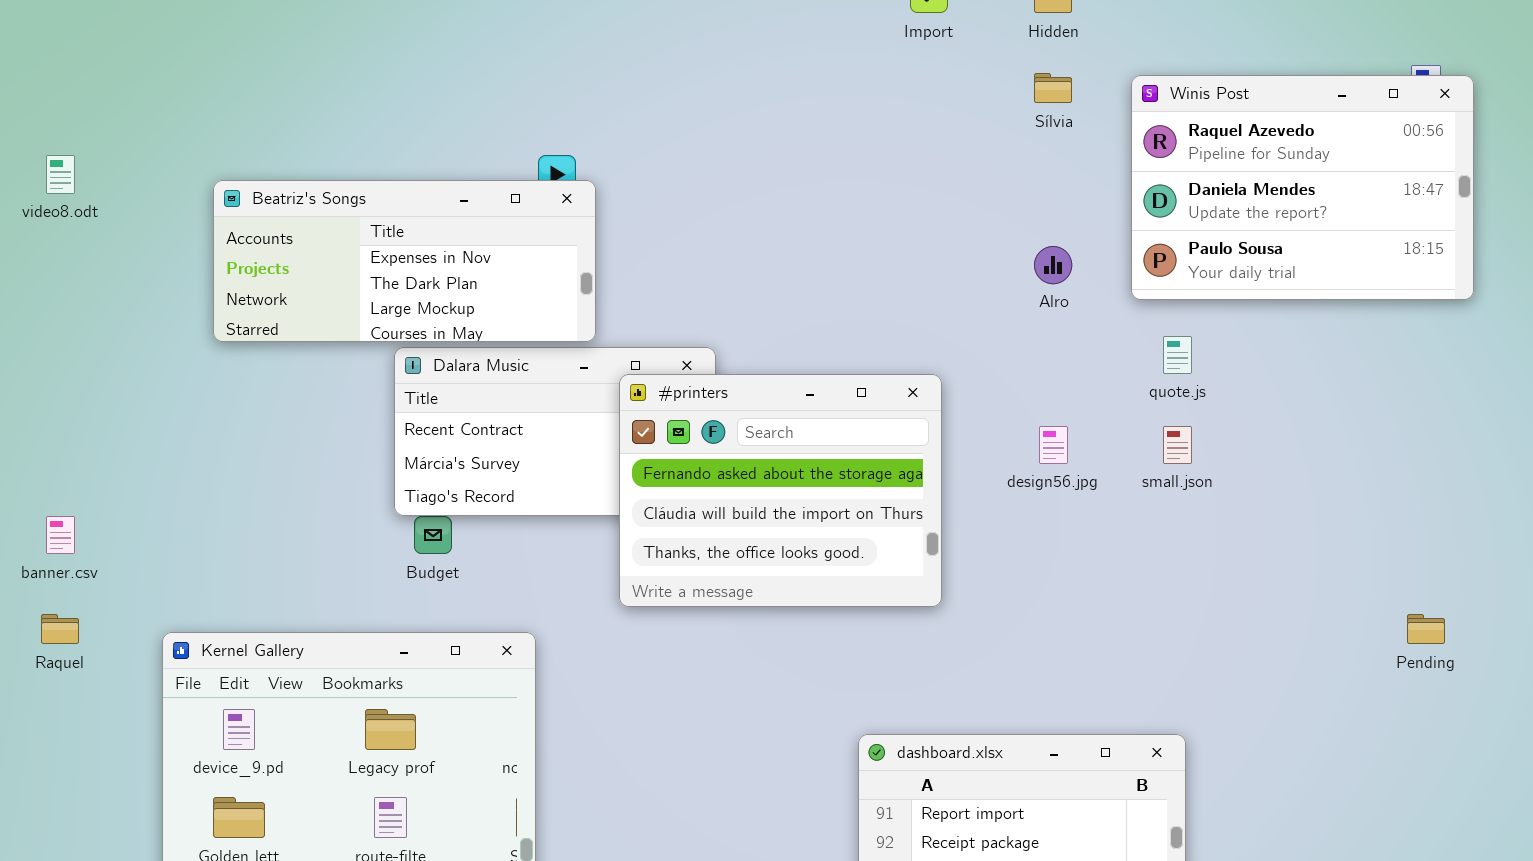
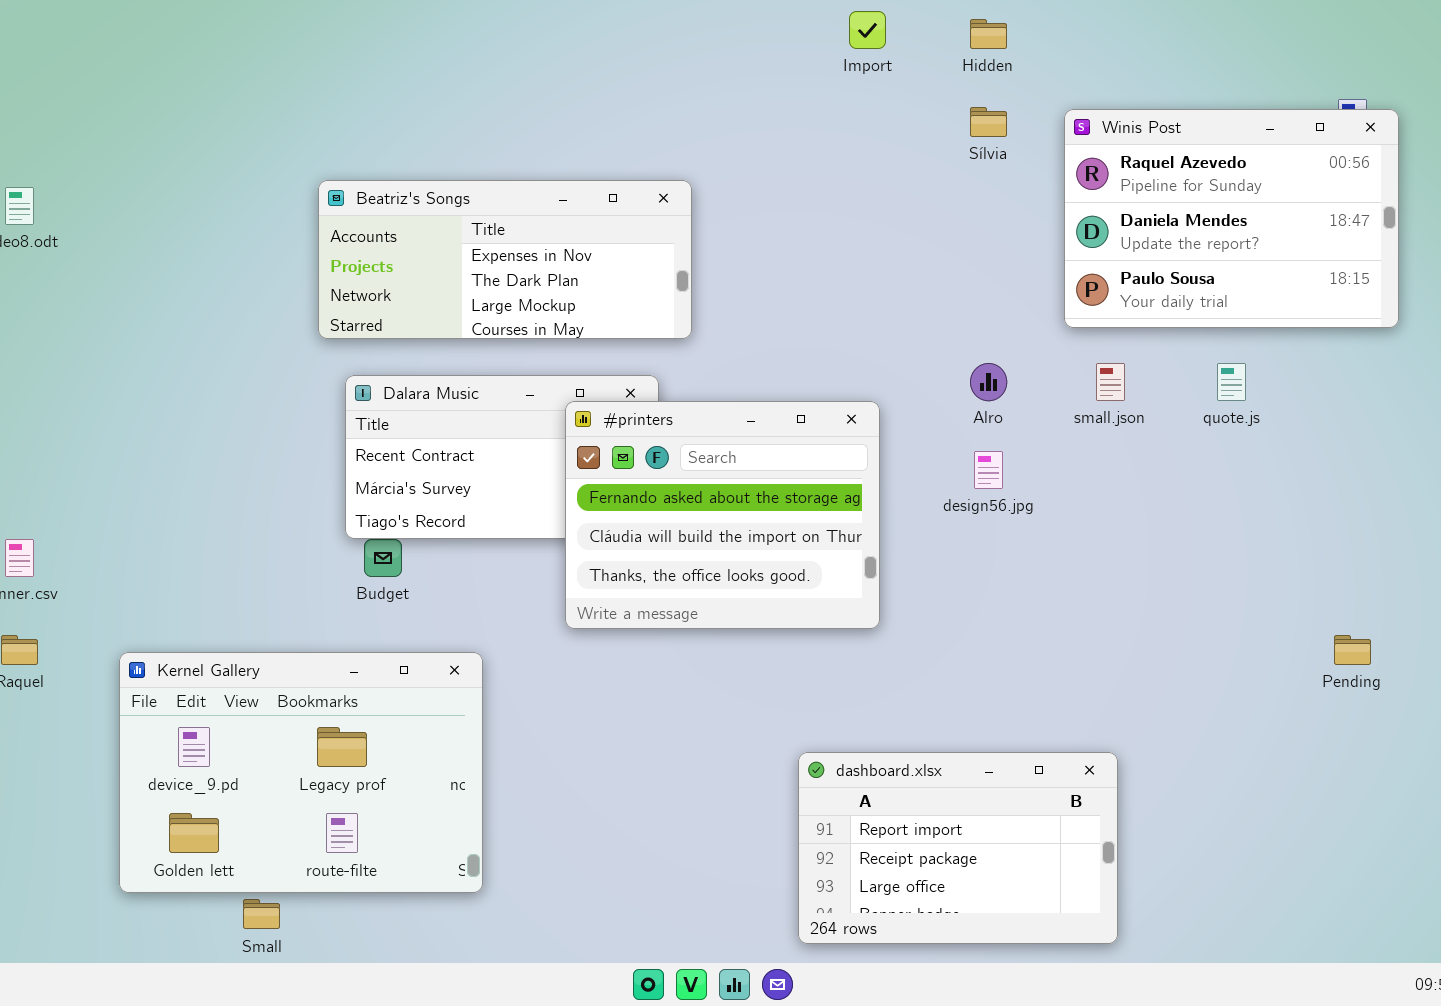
Beatriz's Songs: [213,180,596,342] -> [318,180,692,339], moved
Alro: [1034,246,1072,284] -> [970,363,1007,401], moved
quote.js: [1163,336,1192,374] -> [1217,363,1246,401], moved
small.json: [1163,426,1192,464] -> [1096,363,1125,401], moved

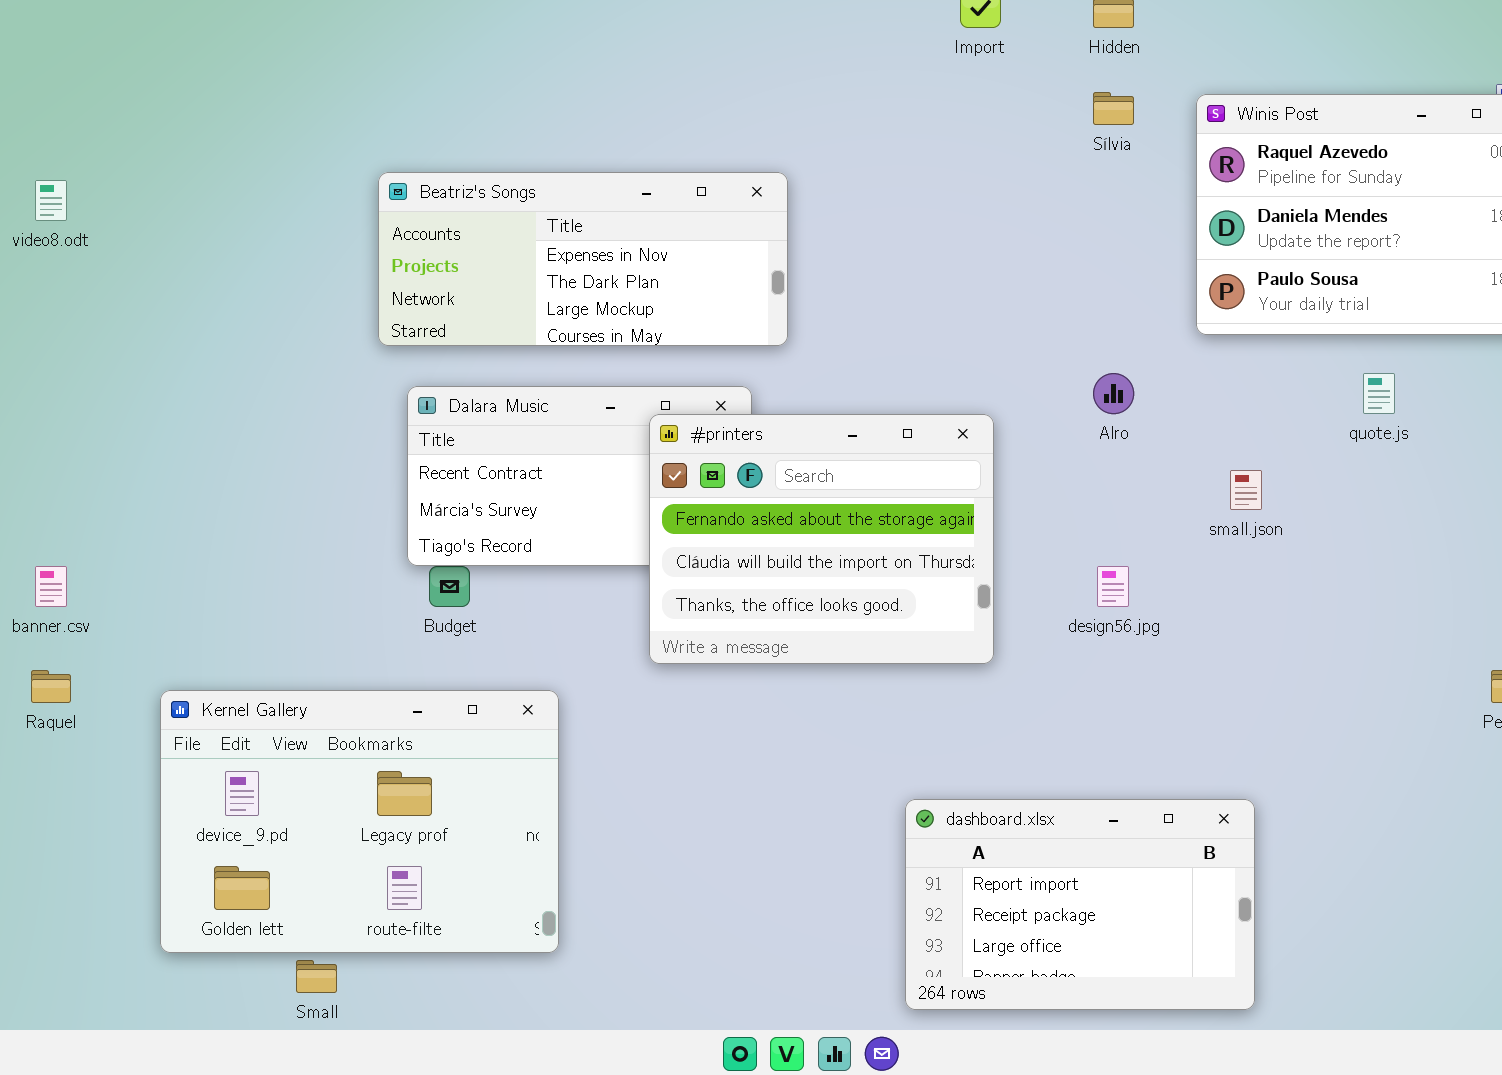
small.json: [1096,363,1125,401] -> [1230,470,1262,510], moved
design56.jpg: [974,451,1003,489] -> [1097,566,1129,607], moved

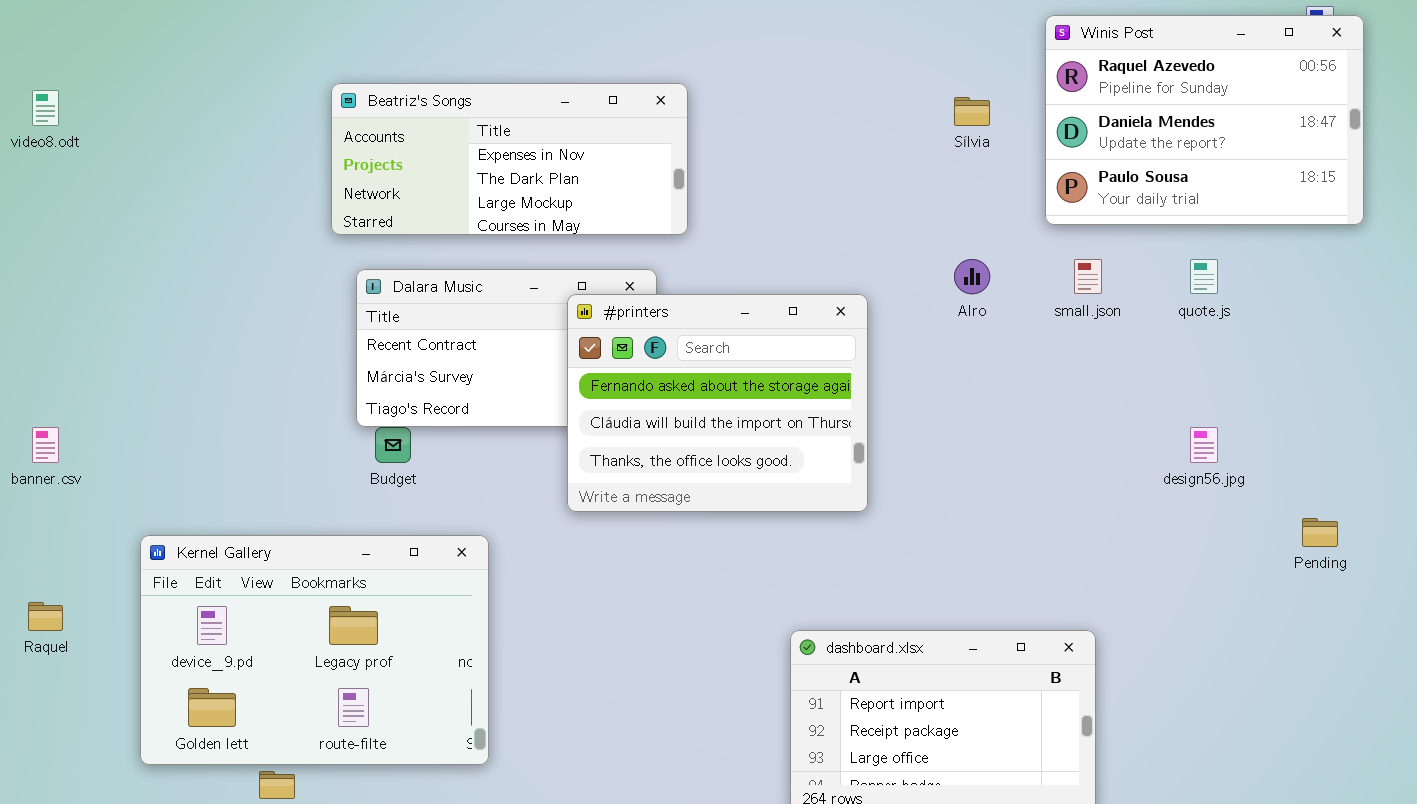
Sílvia: [1093,92,1134,125] -> [954,97,990,126], moved
small.json: [1230,470,1262,510] -> [1074,259,1102,294], moved
design56.jpg: [1097,566,1129,607] -> [1190,427,1218,463], moved
Raquel: [31,670,71,703] -> [28,602,63,631], moved

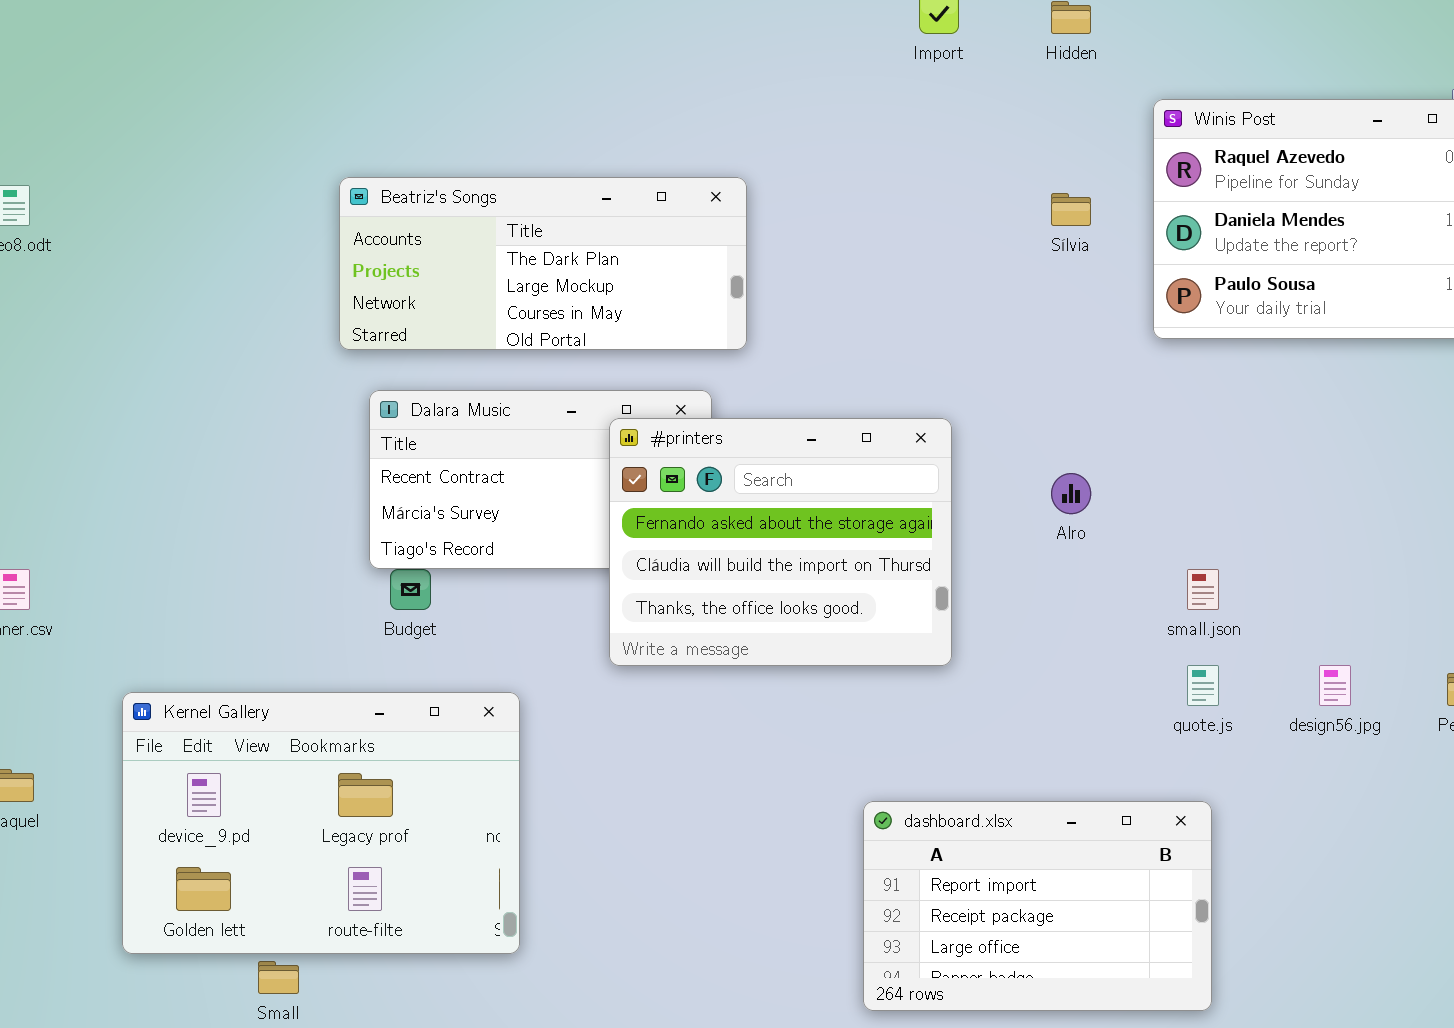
Beatriz's Songs: [331,83,688,235] -> [339,177,747,350], scrolled down 1 row
Alro: [954,259,990,294] -> [1051,473,1091,514], moved
small.json: [1074,259,1102,294] -> [1187,569,1219,610], moved
quote.js: [1190,259,1218,294] -> [1187,665,1219,706], moved
design56.jpg: [1190,427,1218,463] -> [1319,665,1351,706], moved

